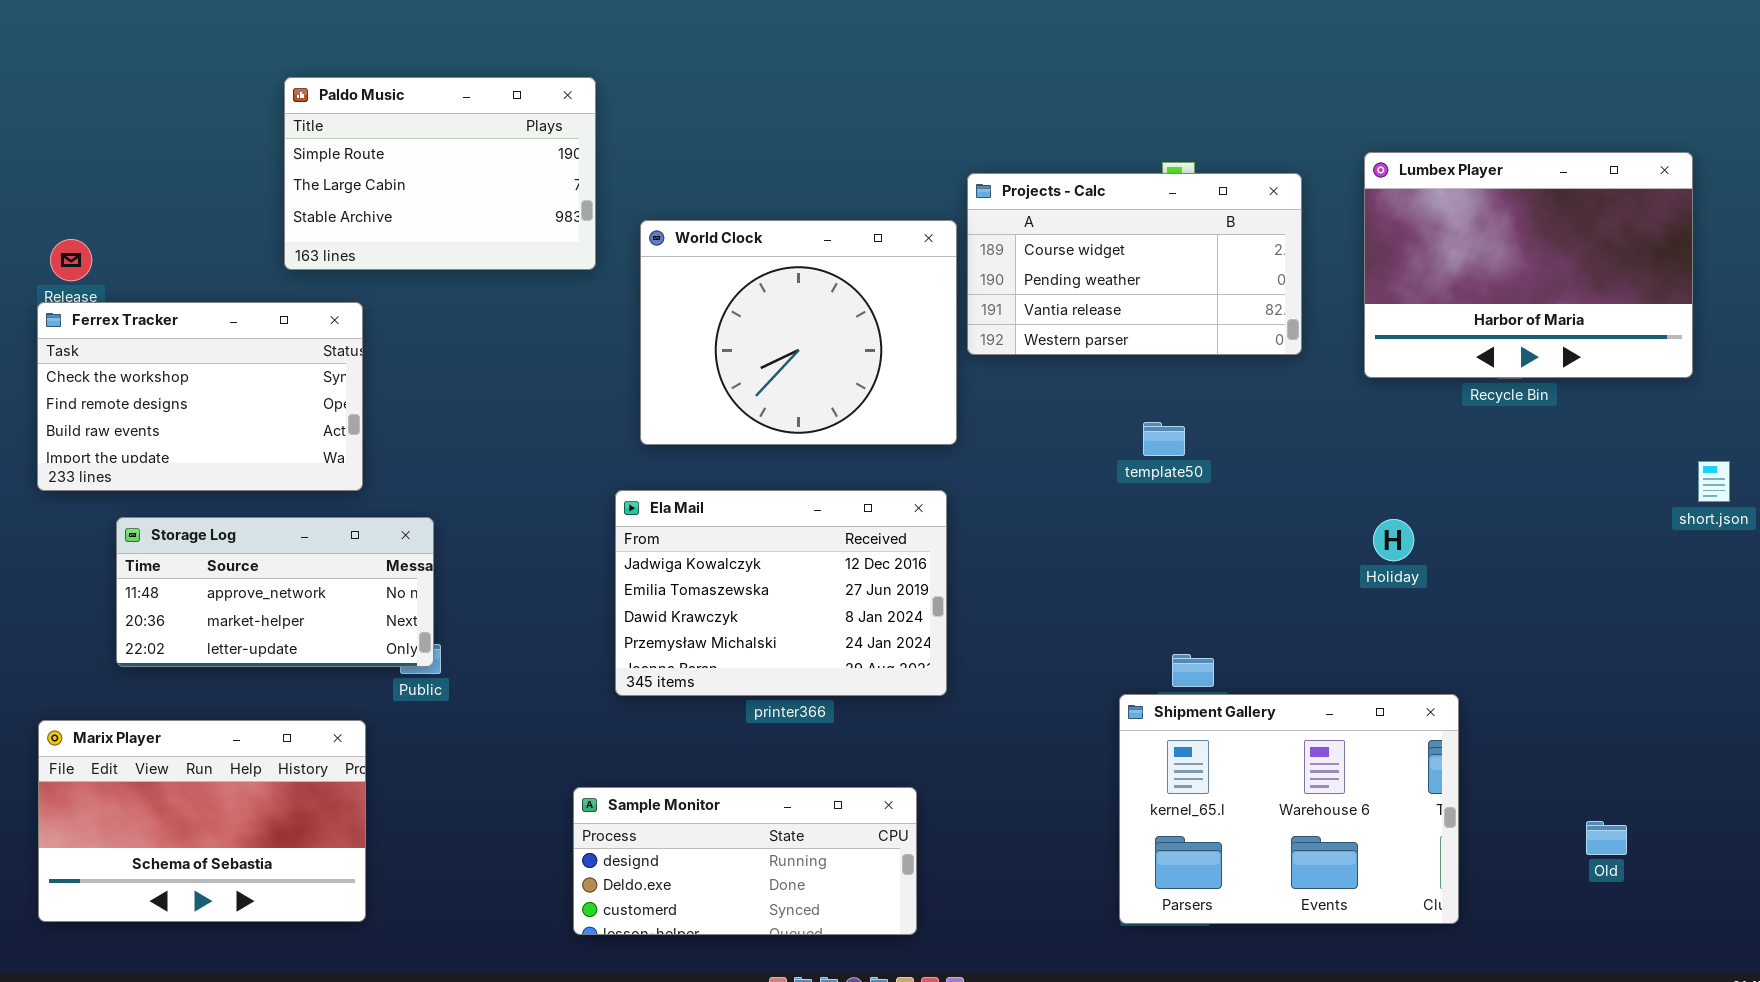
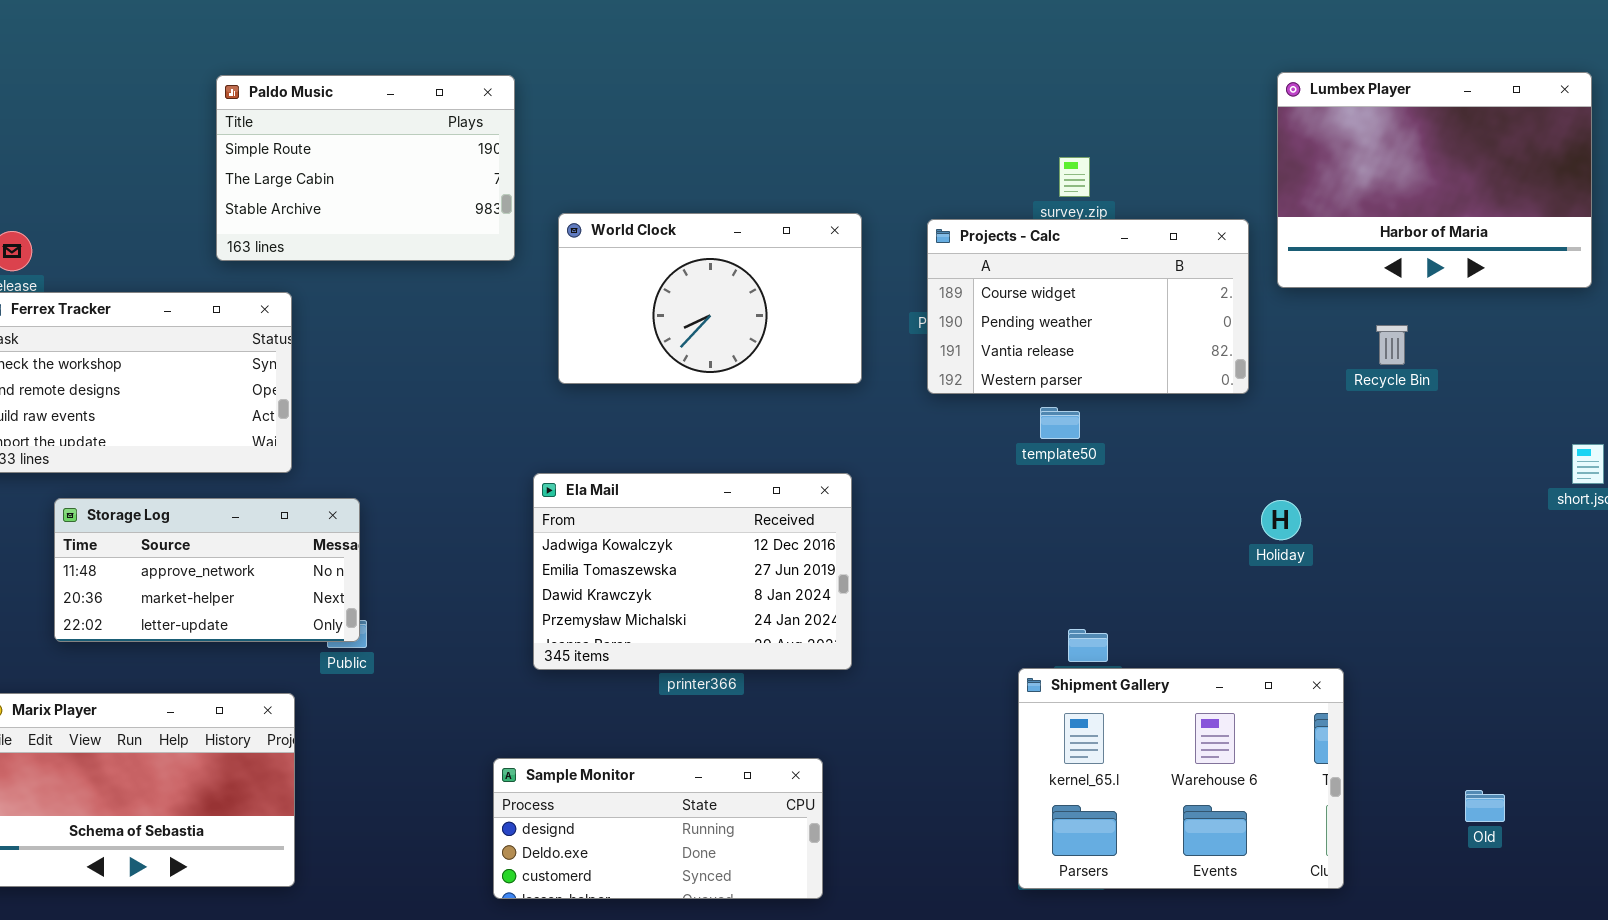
Lumbex Player: [1364,152,1693,378] -> [1277,72,1592,288], moved
Projects - Calc: [967,173,1302,355] -> [927,219,1249,394], moved
World Clock: [640,220,957,445] -> [558,213,862,384], resized

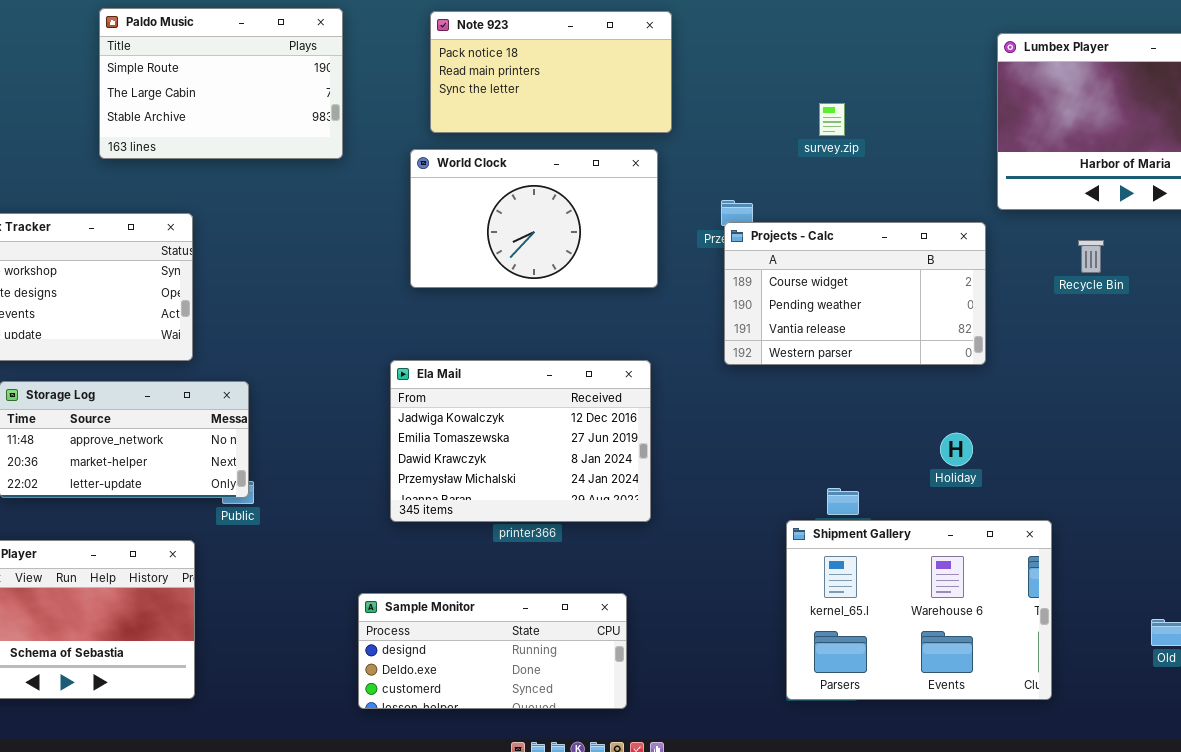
Note 923: none -> [430,11,672,133], opened
Paldo Music: [216,75,515,261] -> [99,8,343,159], moved
Projects - Calc: [927,219,1249,394] -> [724,222,986,365], moved
Holiday: [1261,500,1301,540] -> [940,433,973,466], moved

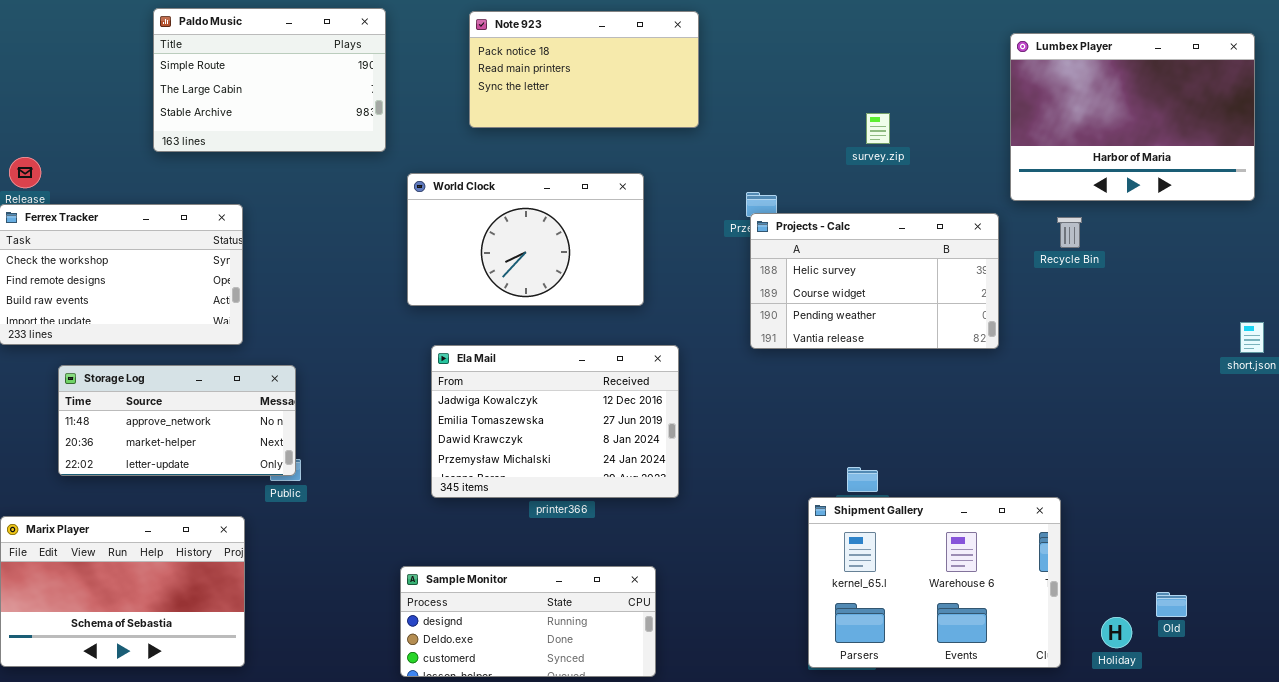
survey.zip: [819,103,845,136] -> [866,113,890,144], moved
World Clock: [410,149,658,288] -> [407,173,644,306], moved
Projects - Calc: [724,222,986,365] -> [750,213,999,349], scrolled up 1 row
Recycle Bin: [1078,240,1104,273] -> [1057,217,1082,248], moved
Holiday: [940,433,973,466] -> [1101,617,1132,648], moved

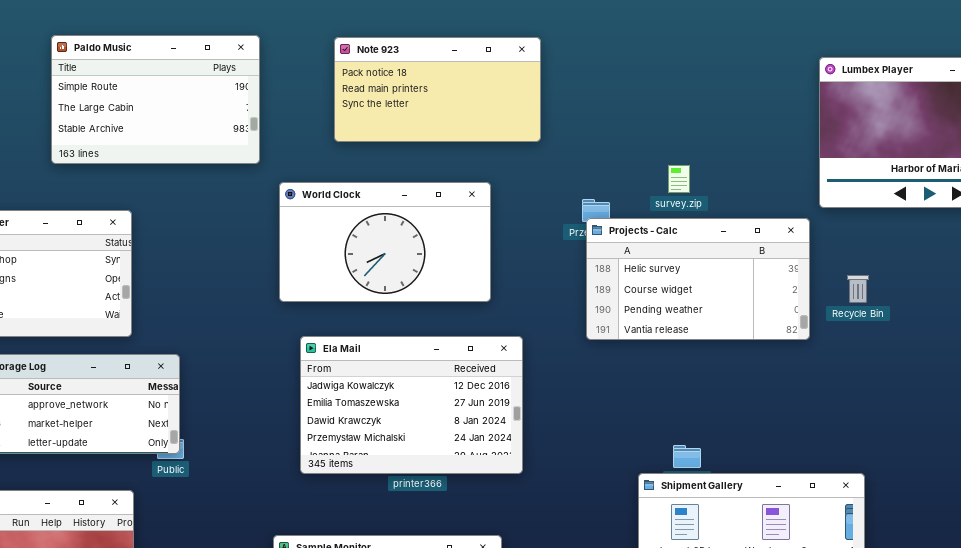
survey.zip: [866,113,890,144] -> [668,165,690,193], moved
Recycle Bin: [1057,217,1082,248] -> [847,275,869,303], moved

